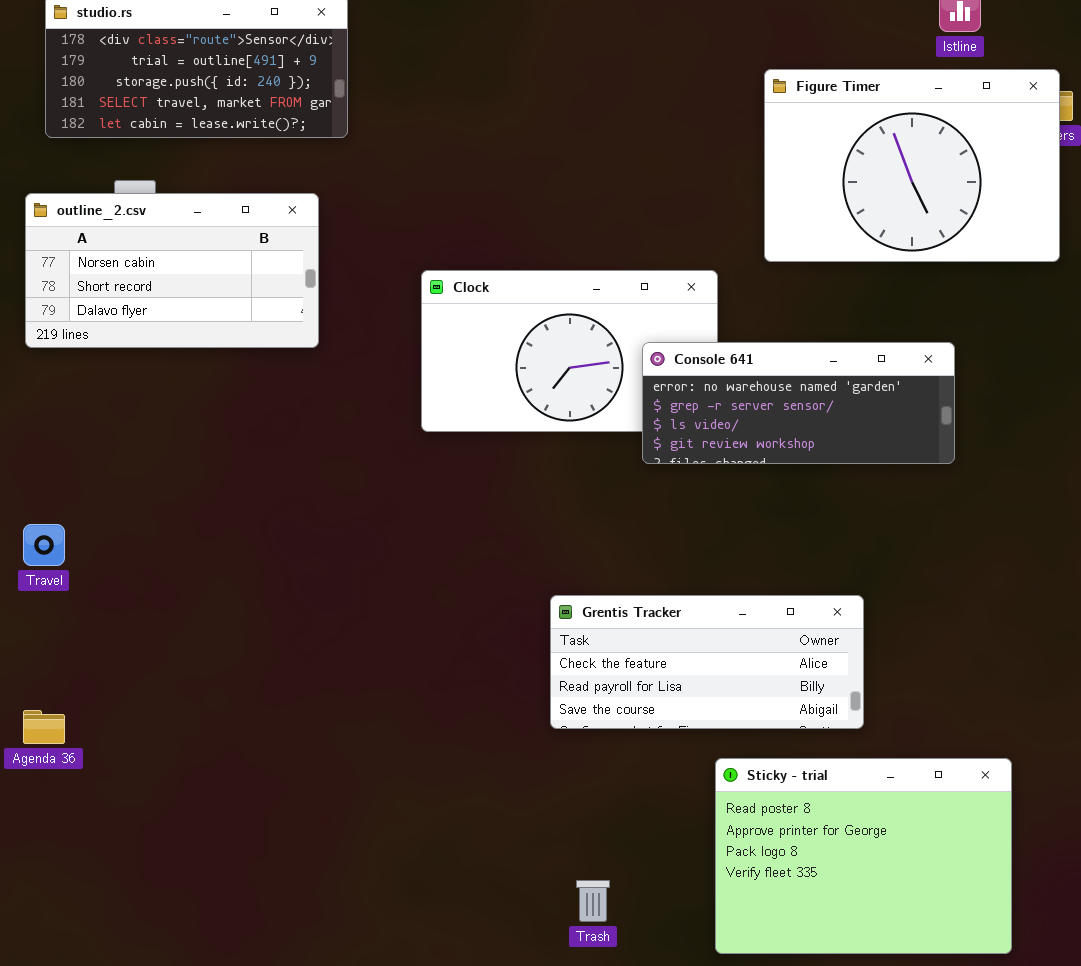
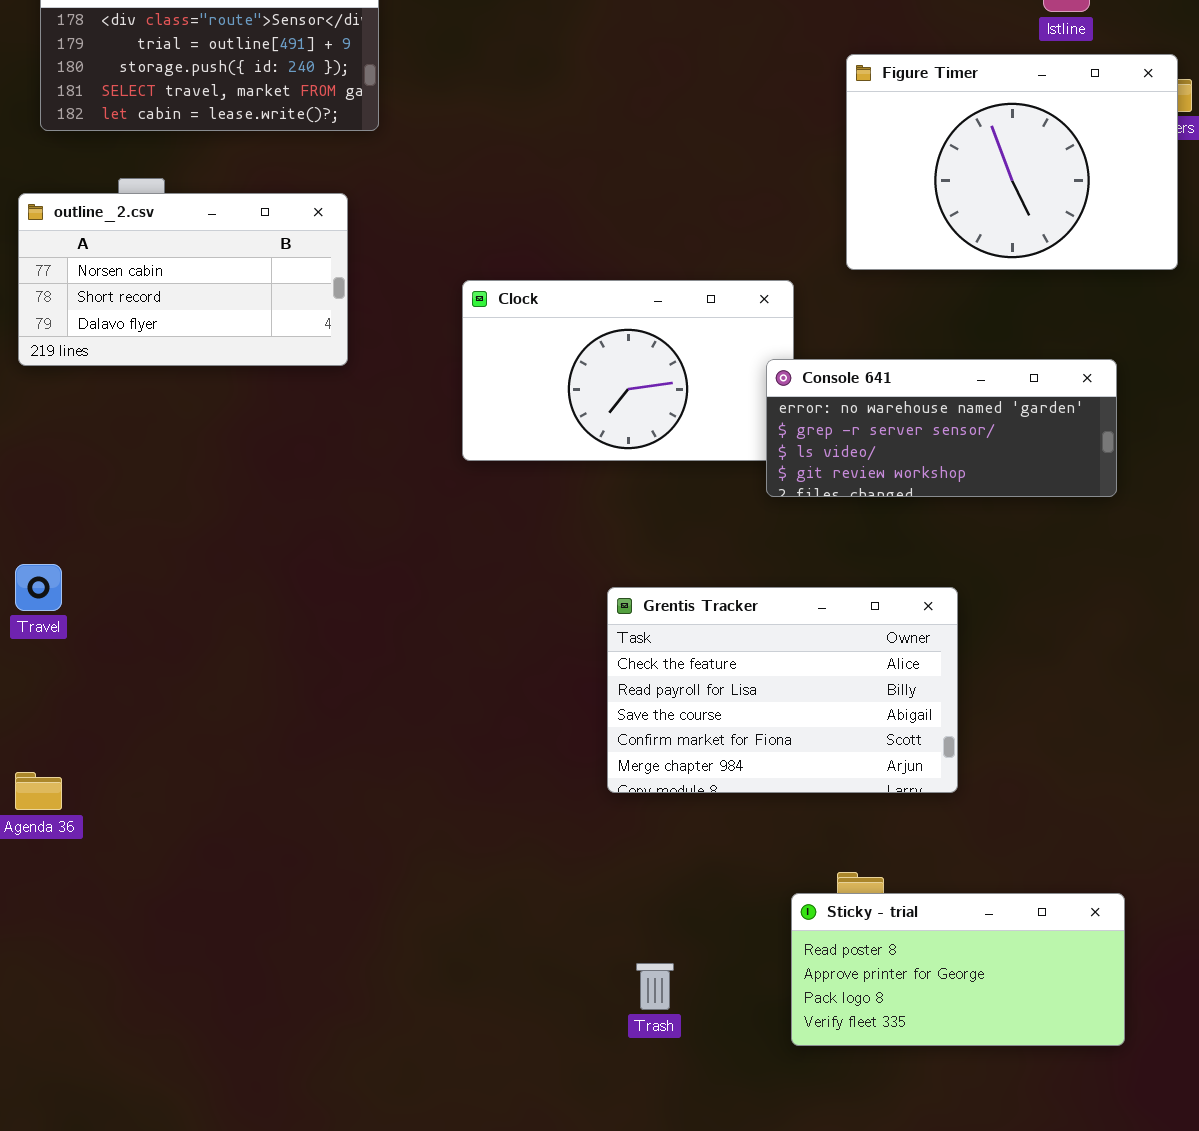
Console 641: [642,342,955,464] -> [766,359,1117,497], moved
Grentis Tracker: [550,595,864,729] -> [607,587,958,793], resized
Sticky - trial: [715,758,1012,954] -> [791,893,1125,1046], resized

